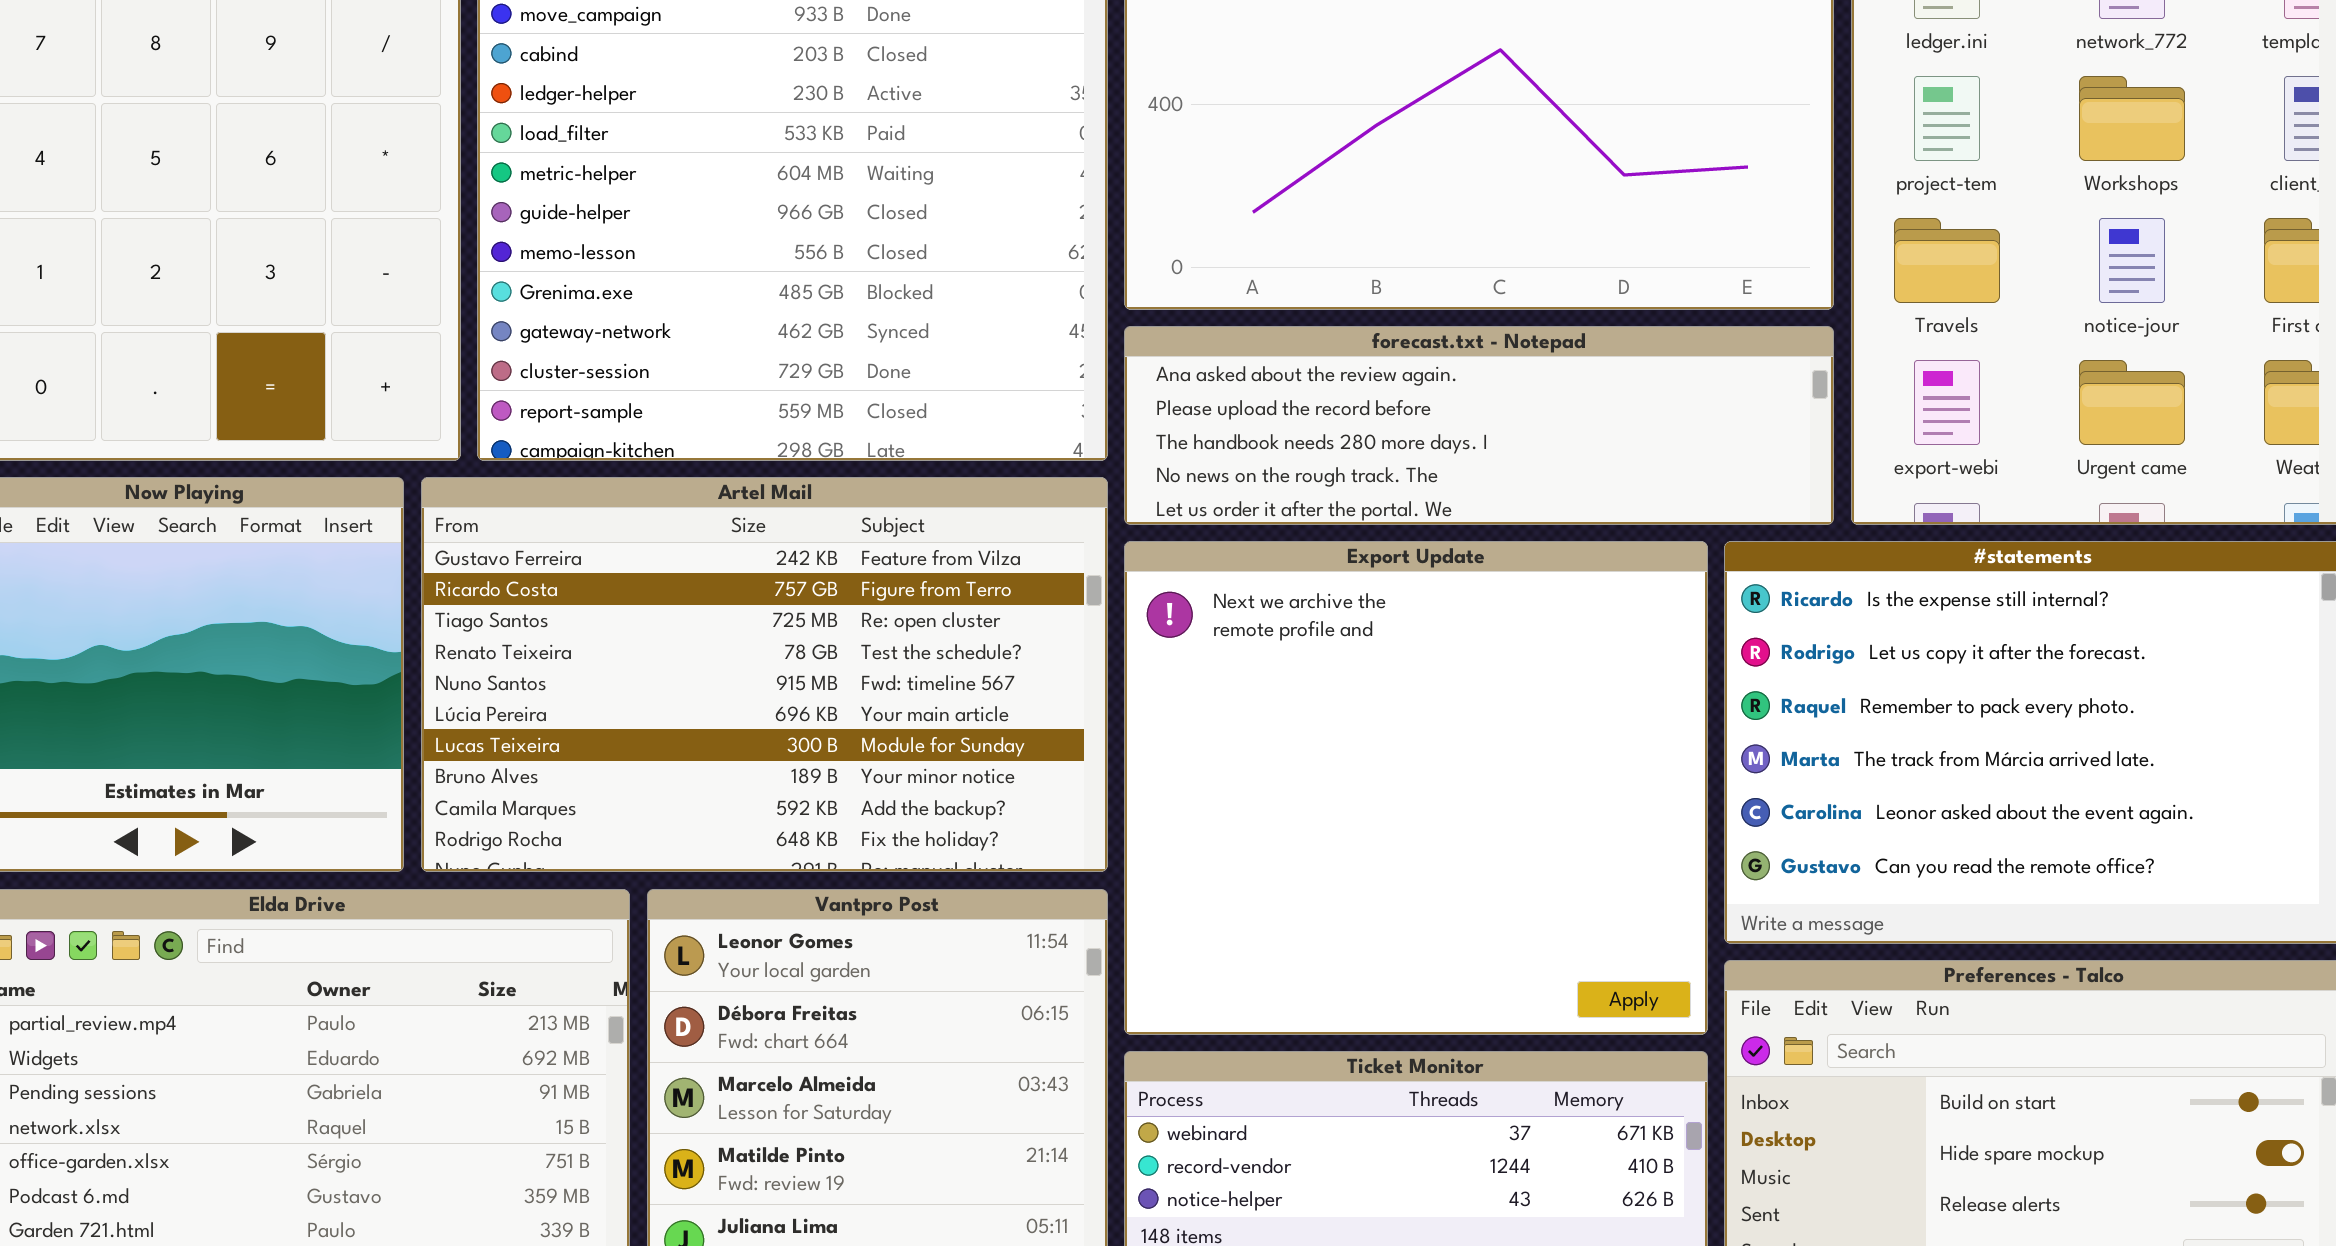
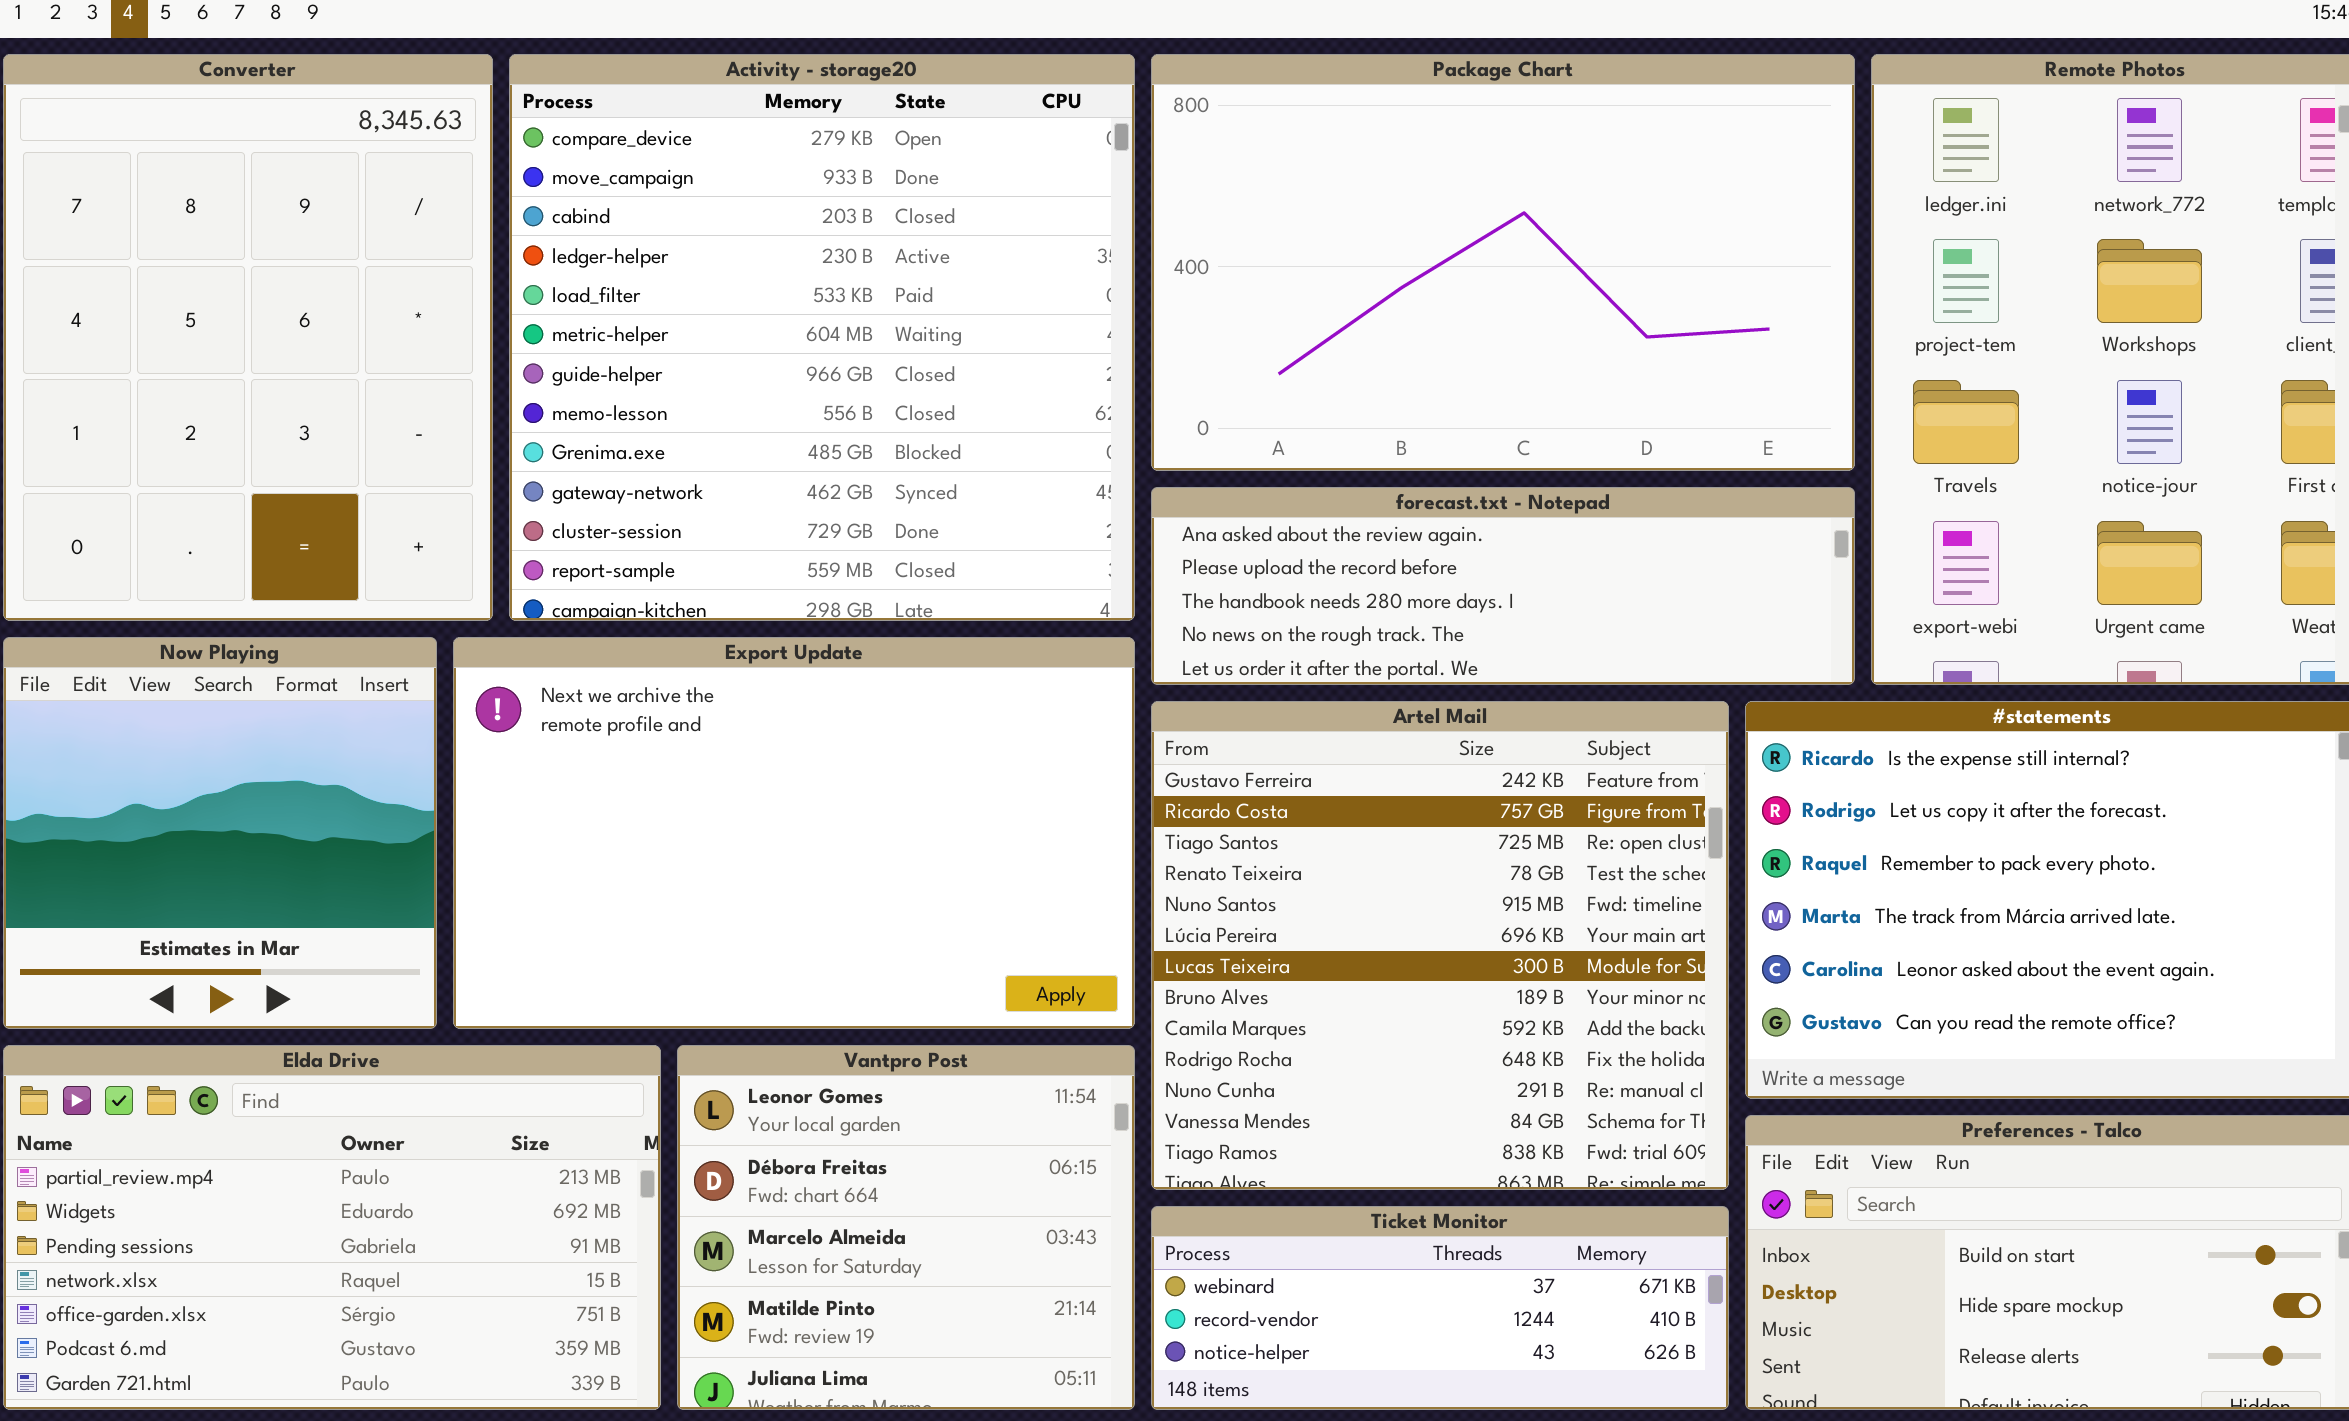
Artel Mail: [421,477,1108,872] -> [1151,701,1729,1190], moved, resized
Export Update: [1124,541,1708,1035] -> [453,637,1135,1029], moved, resized

